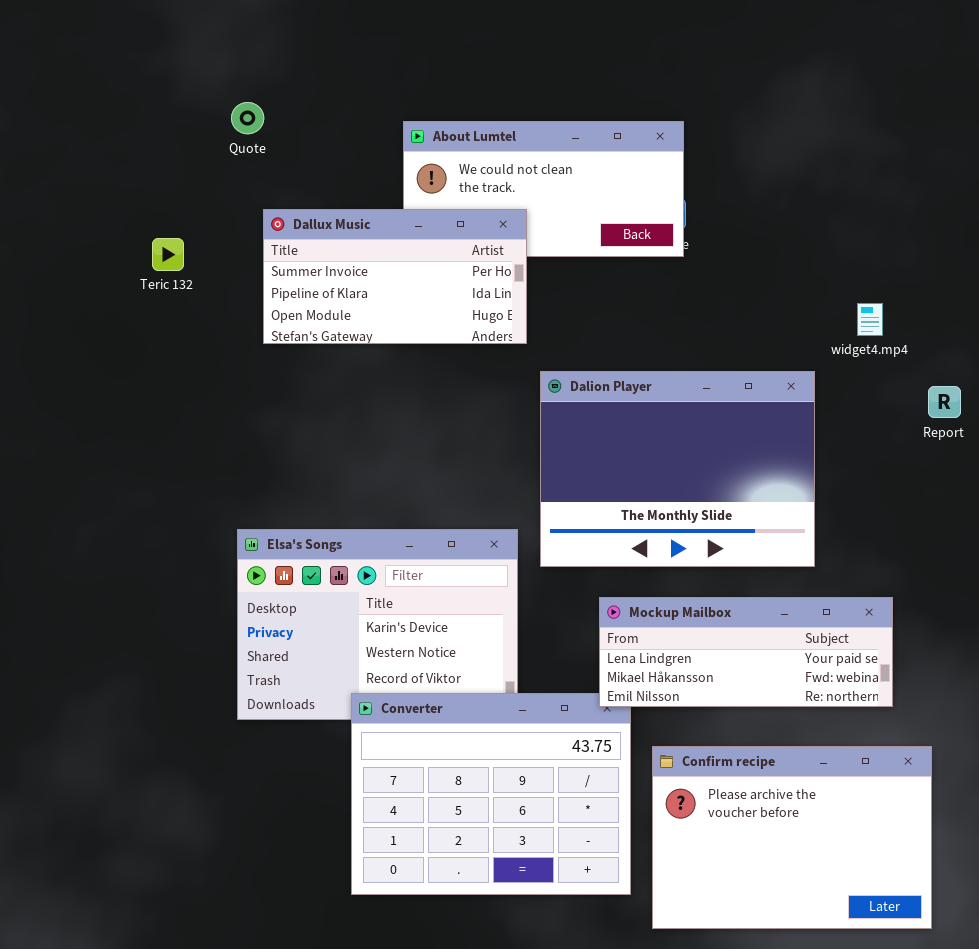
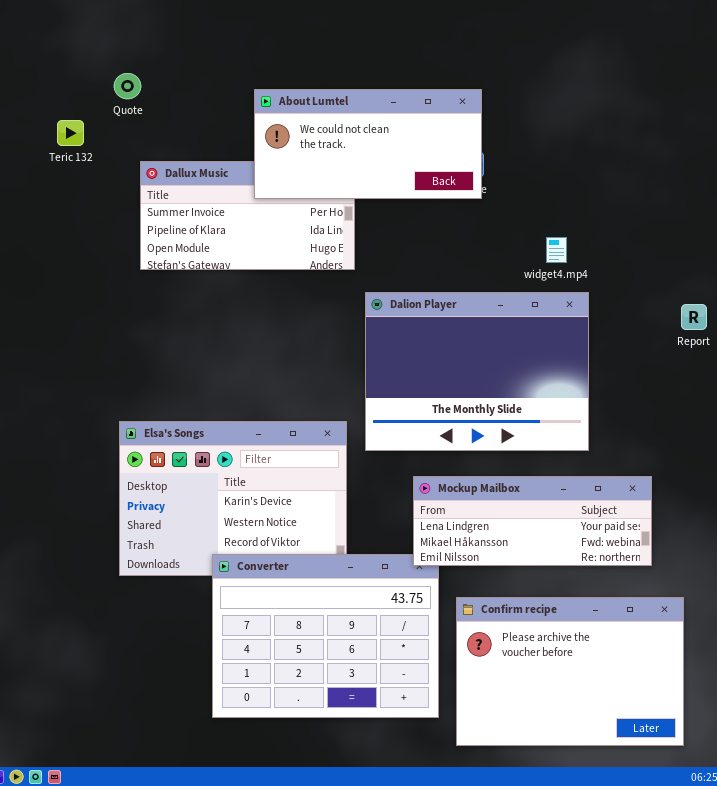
About Lumtel: [403,121,684,257] -> [254,89,482,199], raised
Teric 132: [152,238,184,271] -> [57,120,84,146], moved
widget4.mp4: [857,303,883,336] -> [546,237,567,263], moved

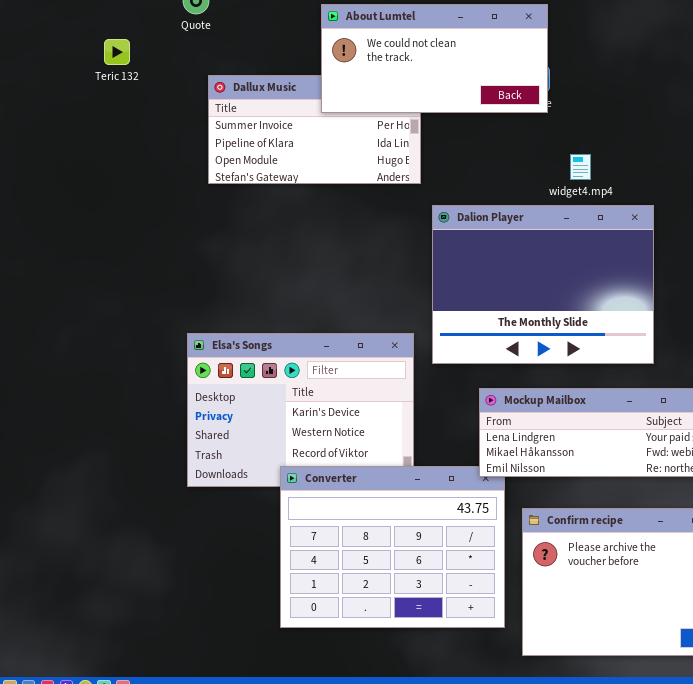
Teric 132: [57,120,84,146] -> [104,39,130,65], moved
widget4.mp4: [546,237,567,263] -> [570,154,591,180], moved

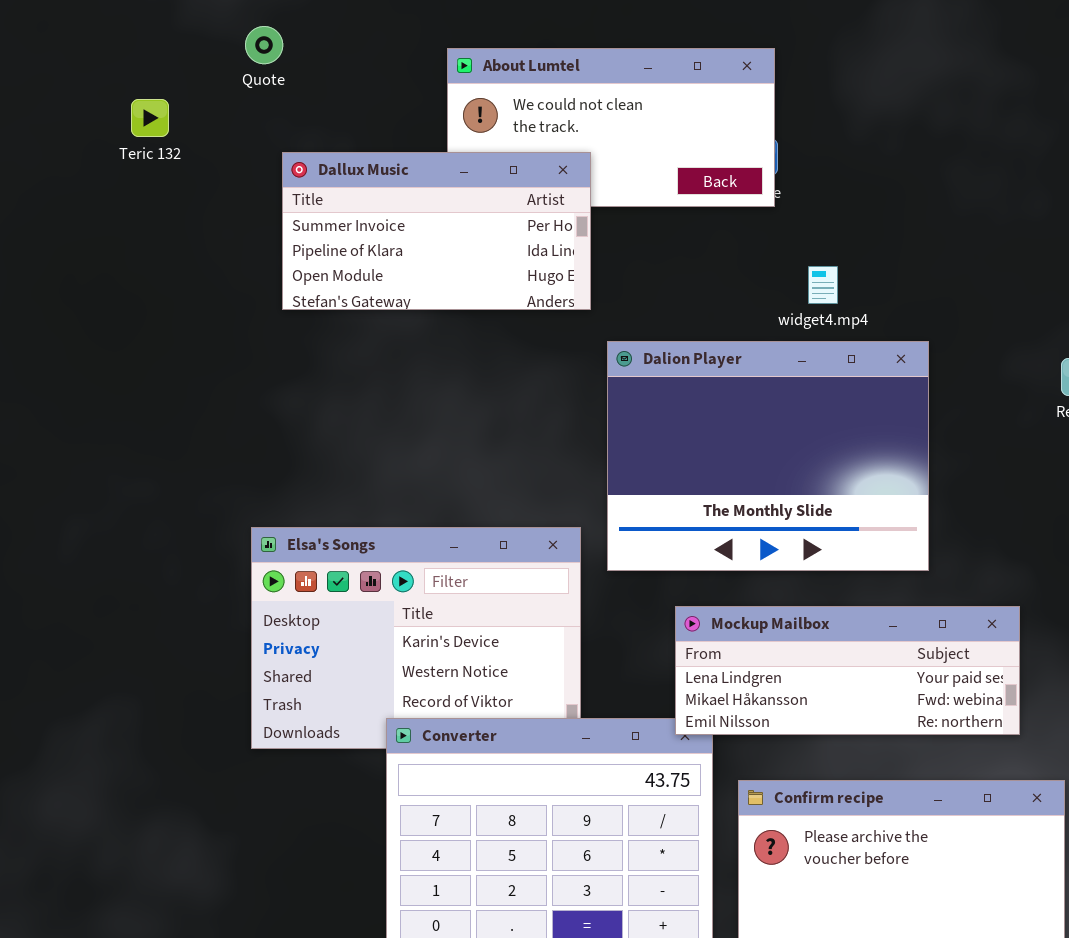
Dallux Music: [208,75,421,184] -> [282,152,591,310], raised

